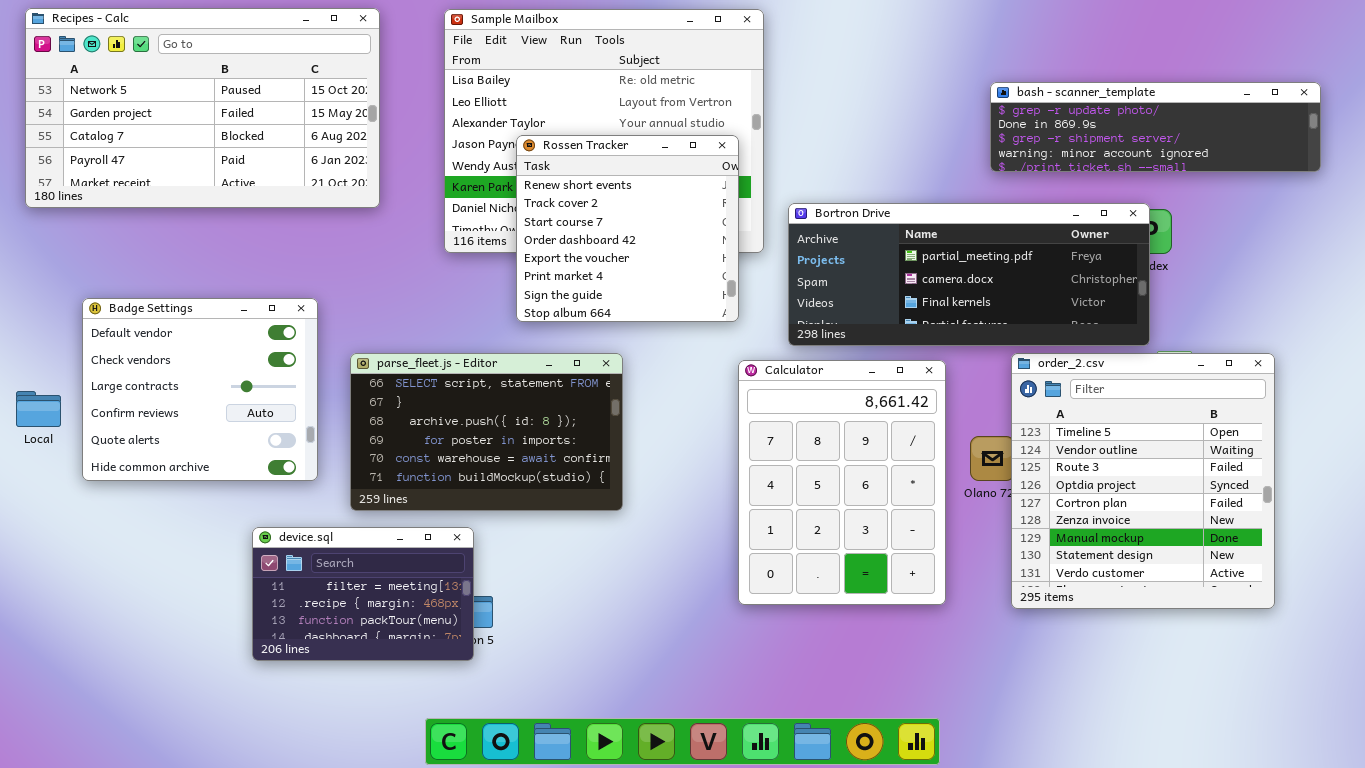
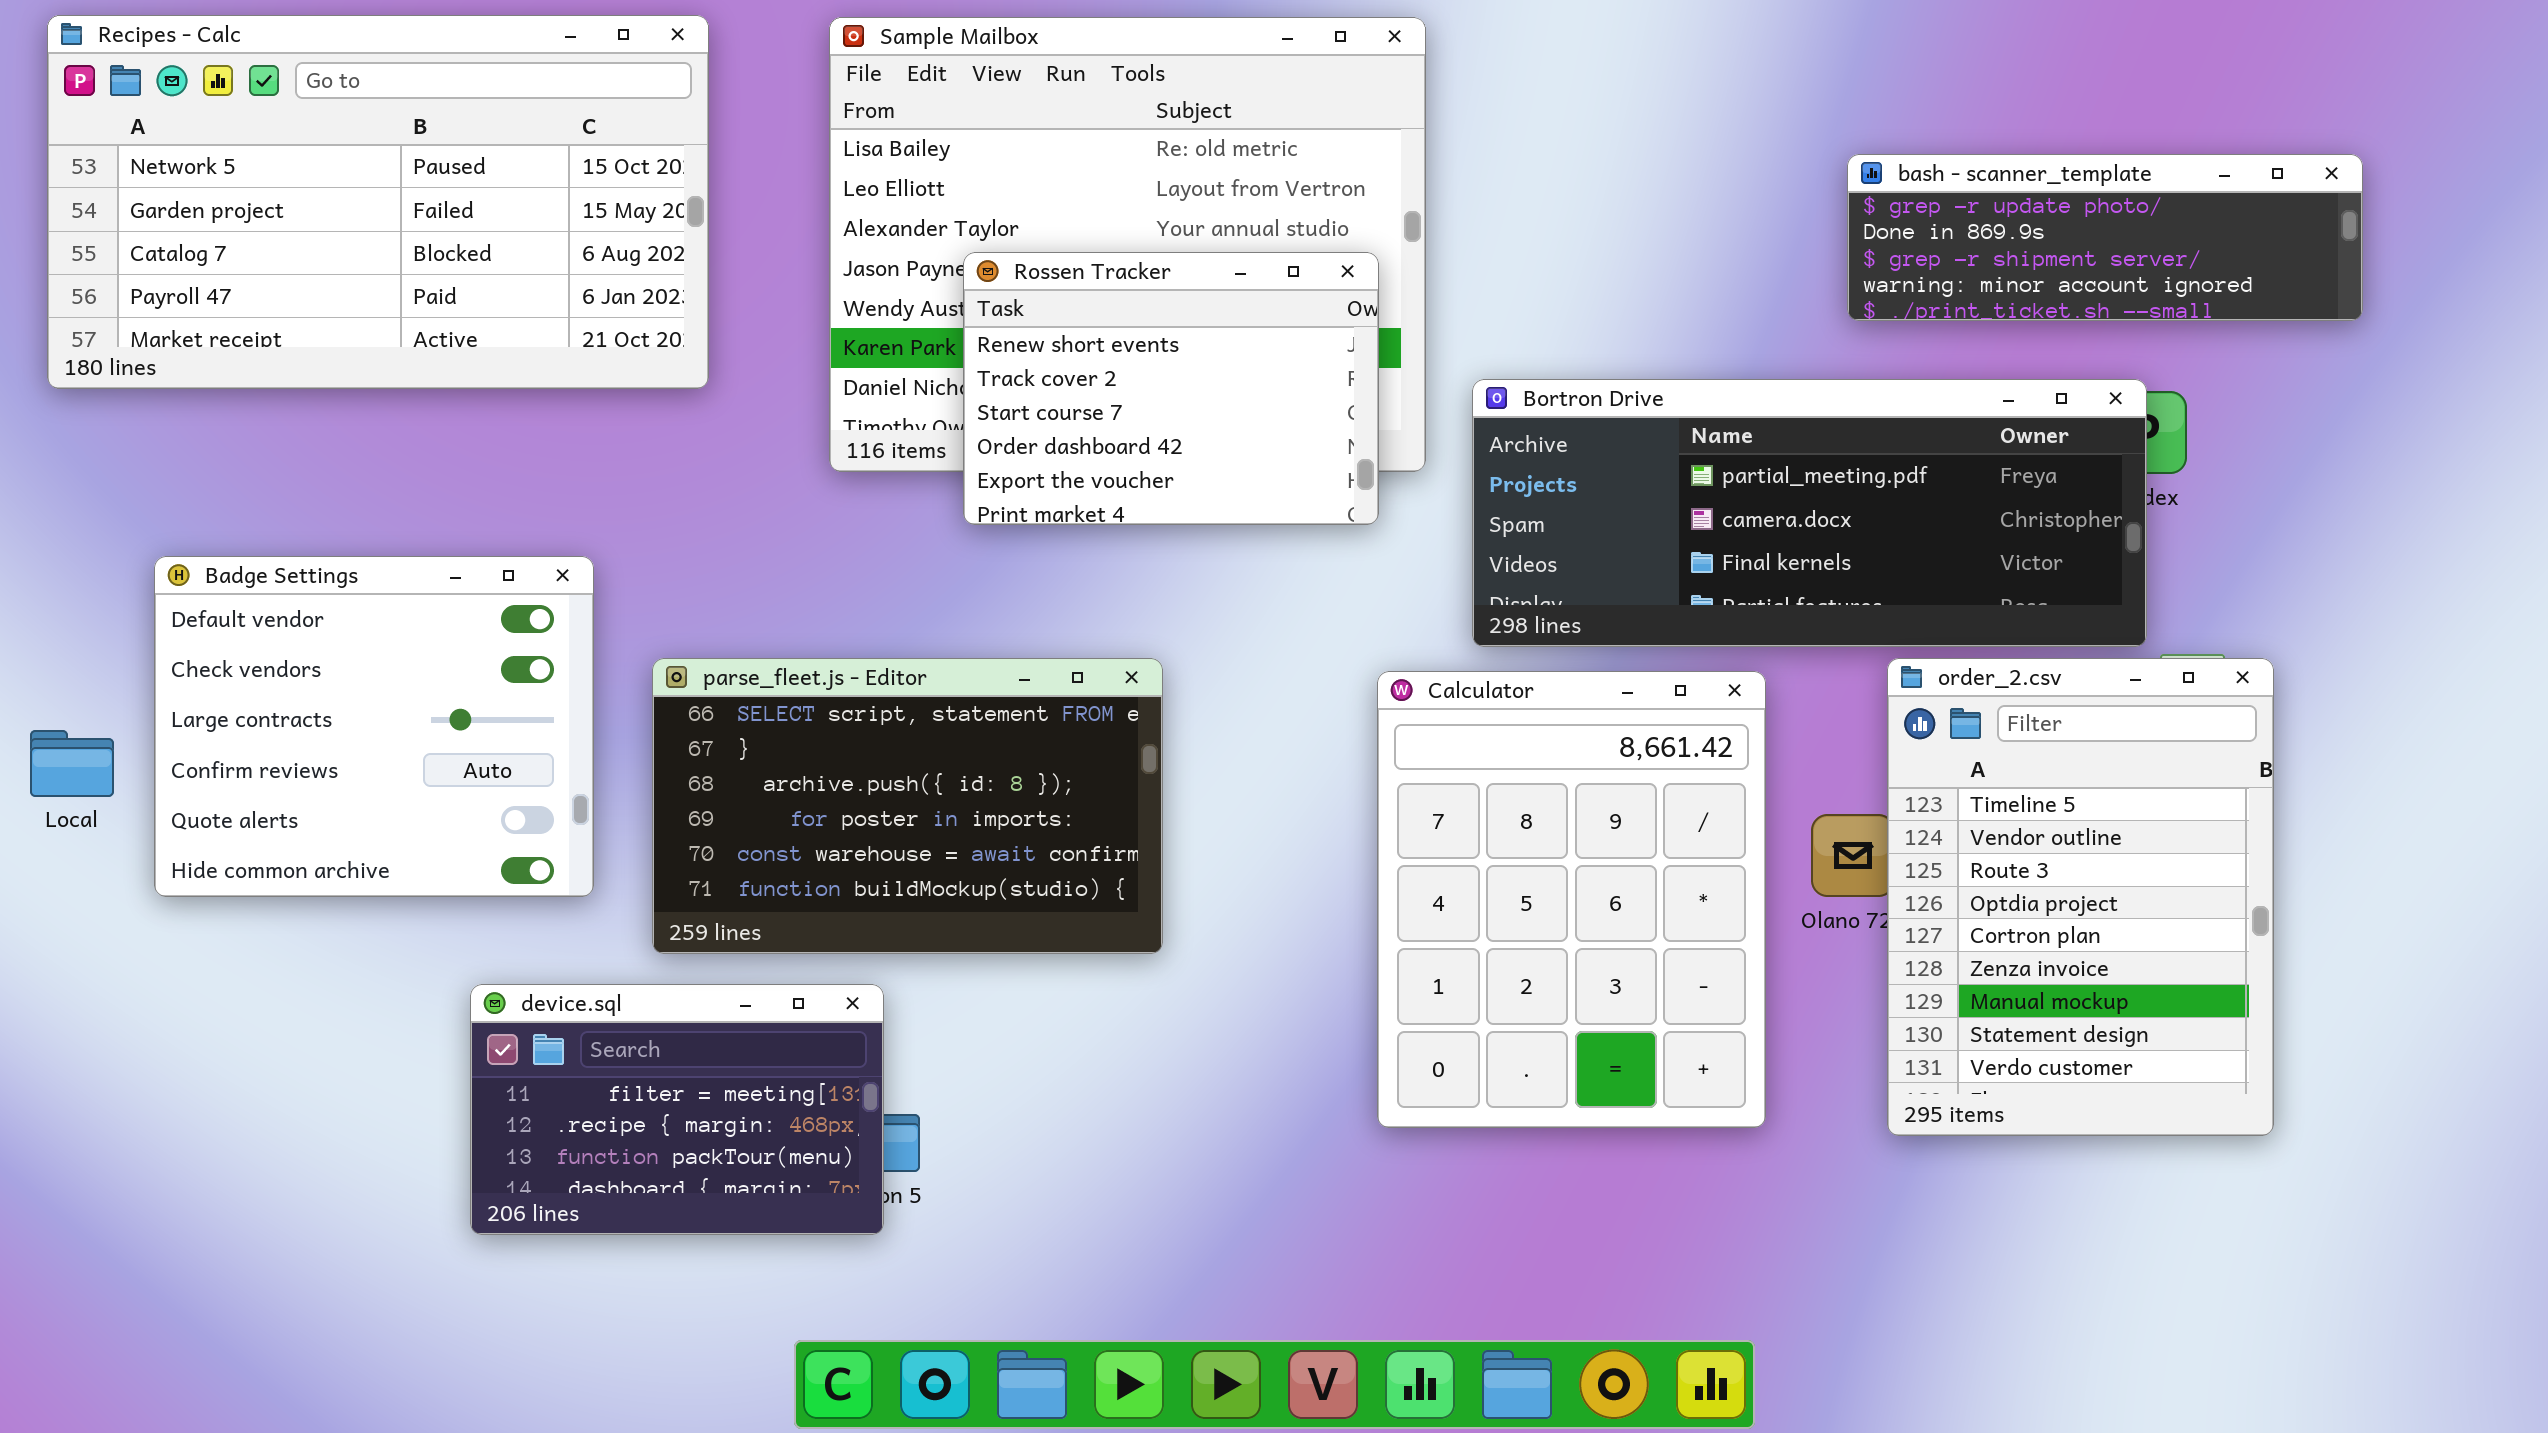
bash - scanner_template: [990,82,1321,172] -> [1847,154,2363,321], resized
Rossen Tracker: [516,135,739,322] -> [963,252,1379,525], resized
order_2.csv: [1011,353,1275,609] -> [1887,658,2274,1136], resized

